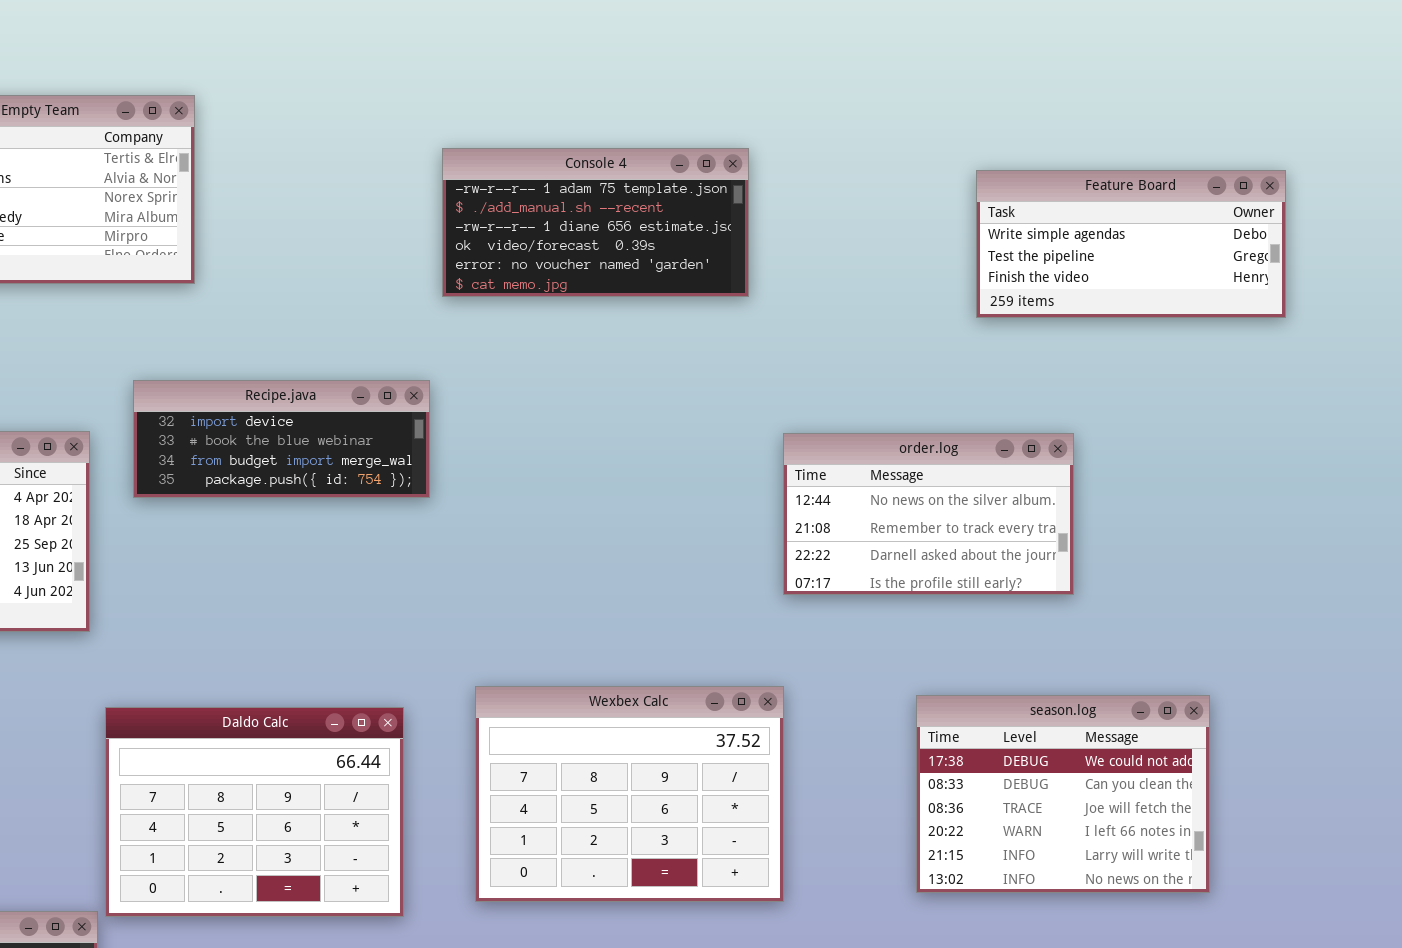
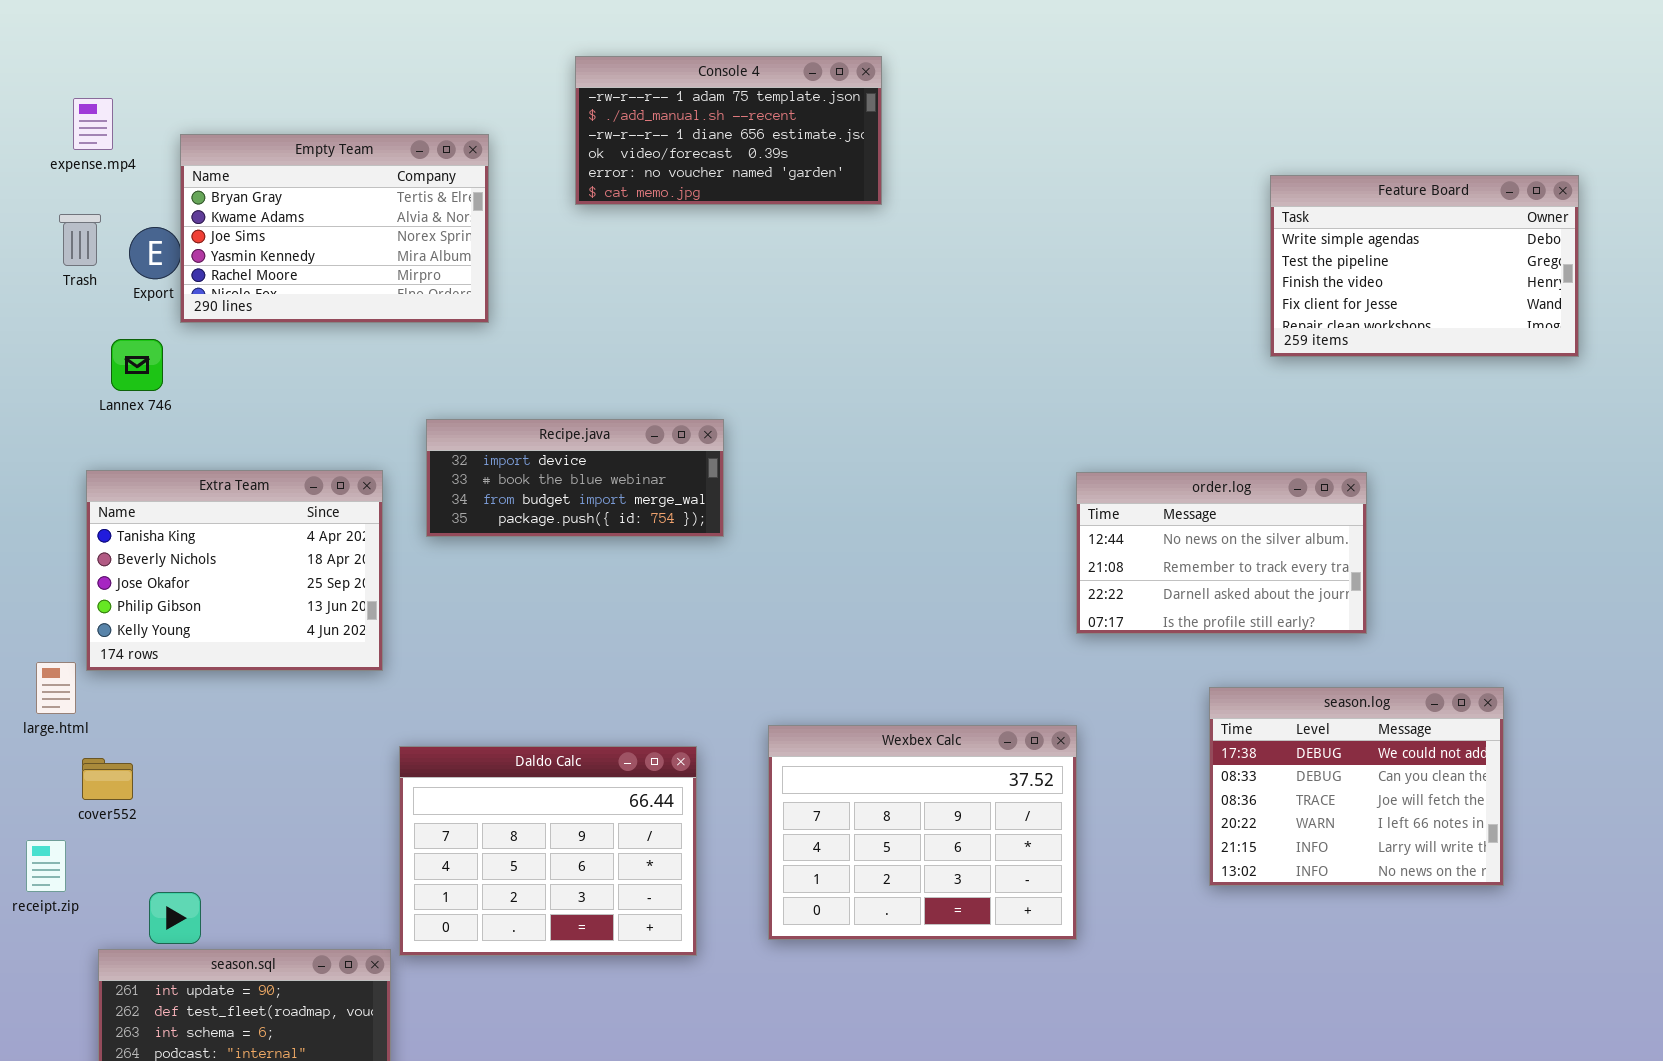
Console 4: [442,148,749,297] -> [575,56,882,205], moved
Feature Board: [976,170,1286,318] -> [1270,175,1579,357], resized
season.log: [916,695,1210,893] -> [1209,687,1504,886], moved

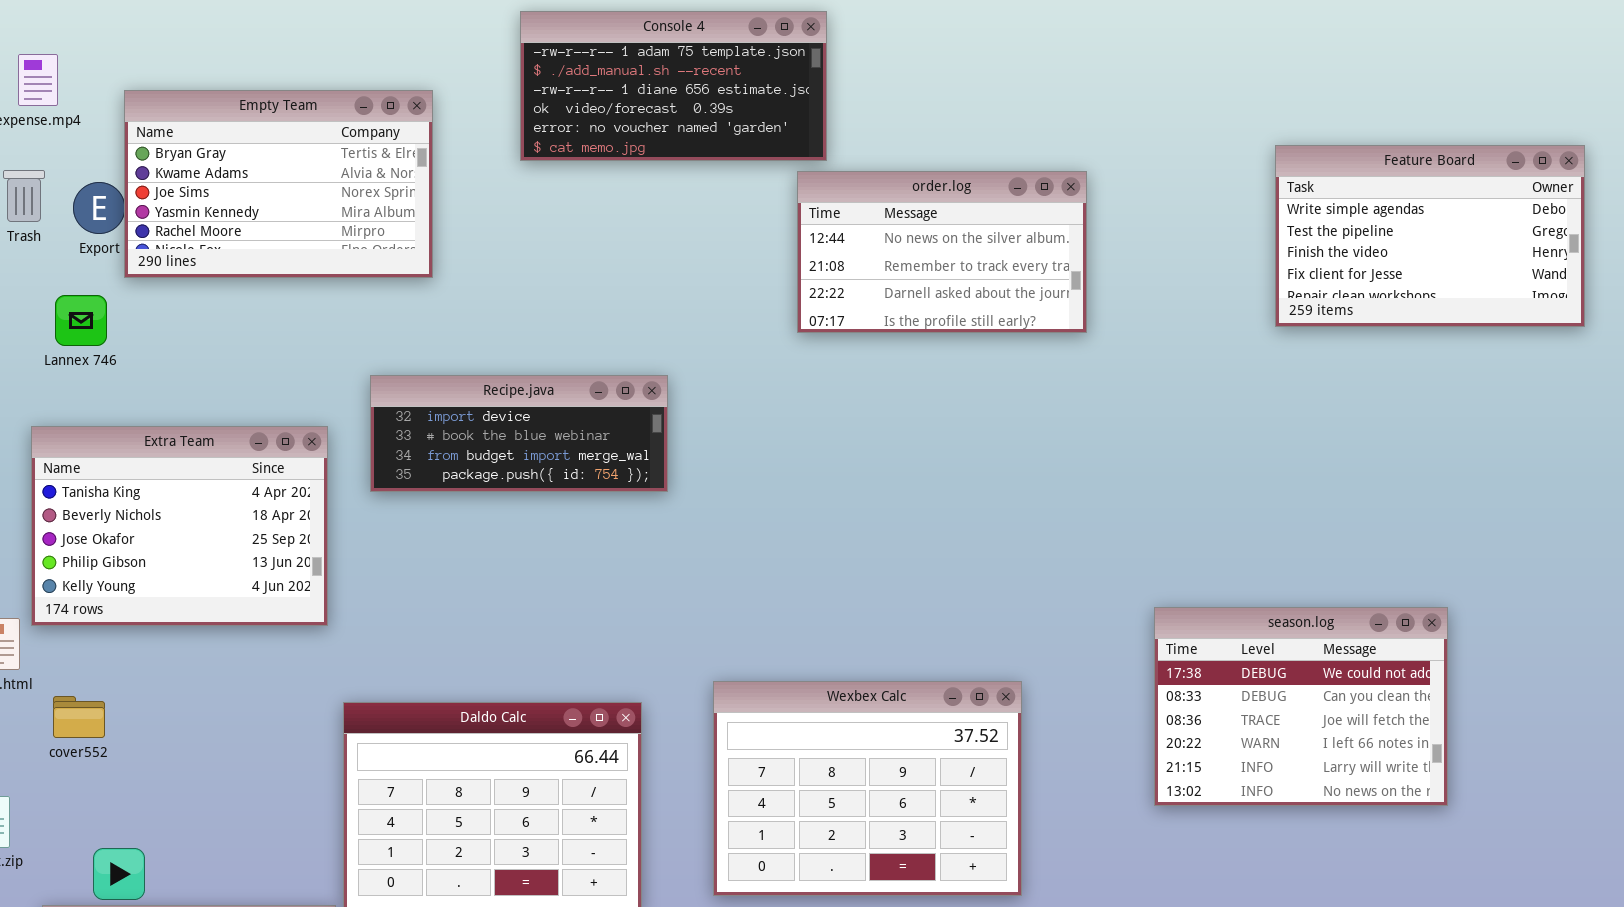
Feature Board: [1270,175,1579,357] -> [1275,145,1585,327], moved
order.log: [1076,472,1367,634] -> [797,171,1087,333], moved
season.log: [1209,687,1504,886] -> [1154,607,1448,806], moved
cover552: [82,758,133,800] -> [53,696,105,738], moved

